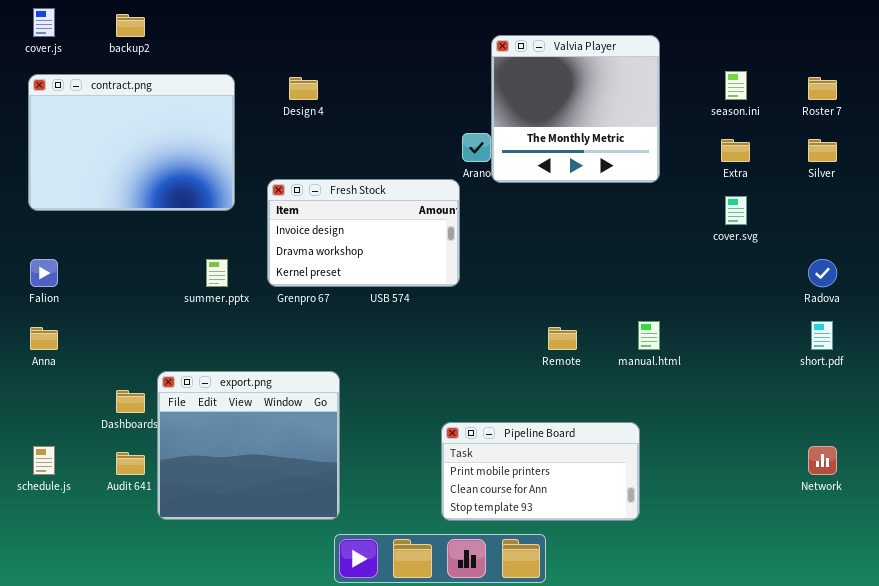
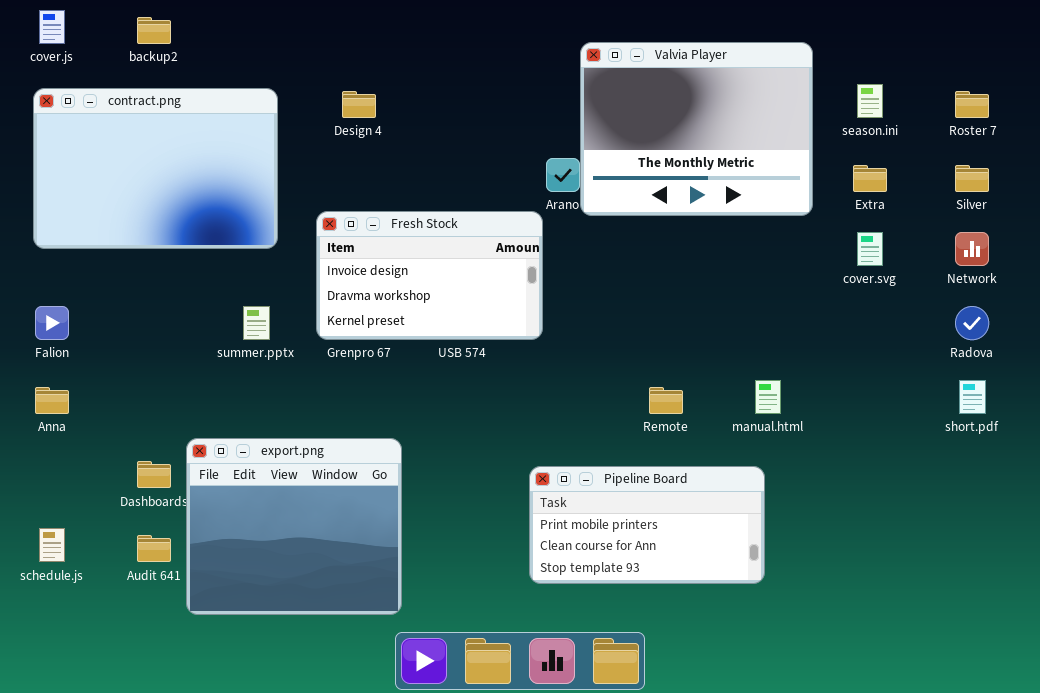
Valvia Player: [491,35,660,183] -> [580,42,813,216], resized
Pipeline Board: [441,422,640,521] -> [529,466,765,584], moved
Network: [808,446,837,475] -> [955,232,989,266], moved

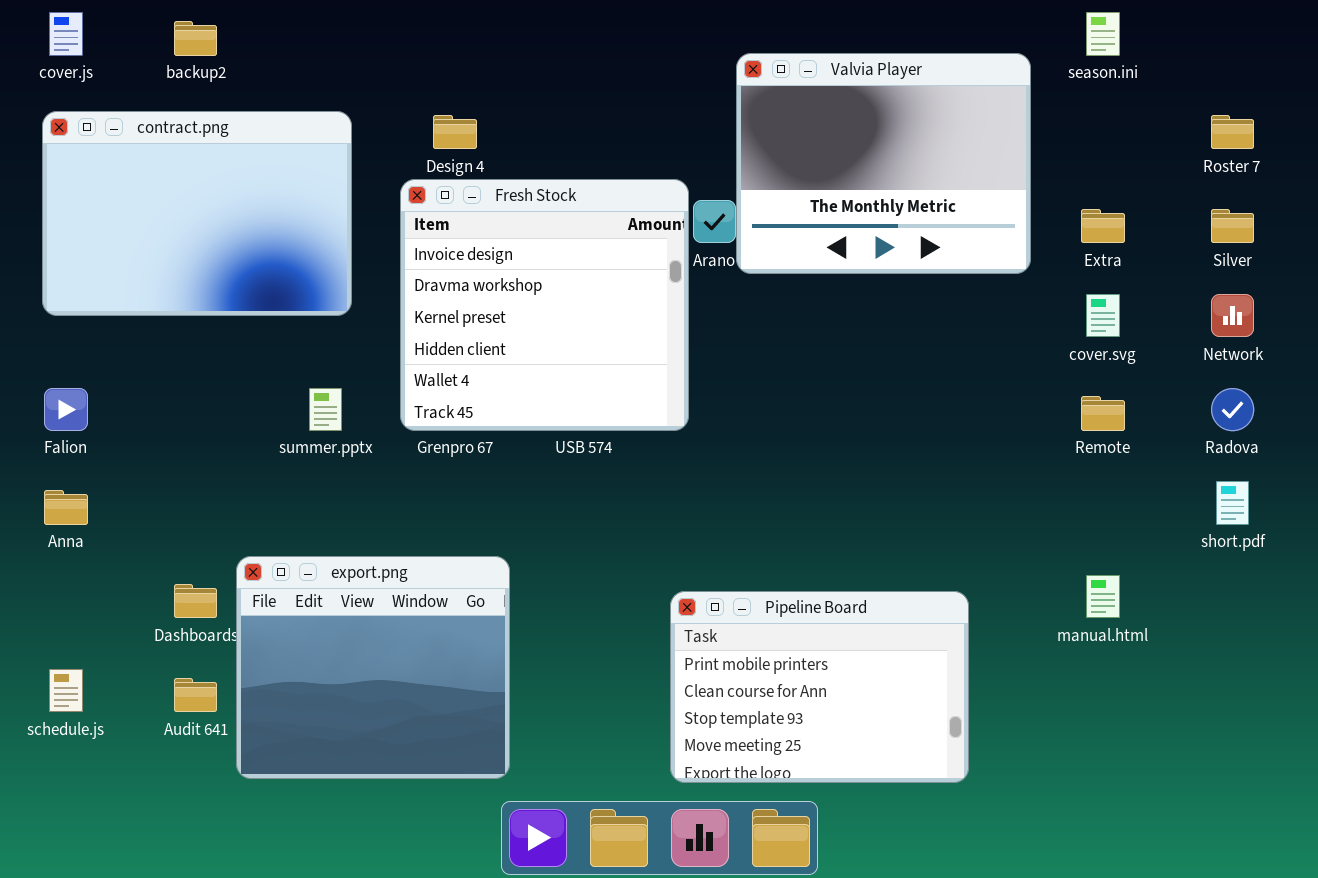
season.ini: [857,84,883,118] -> [1086,12,1120,56], moved
Fresh Stock: [316,211,543,340] -> [400,179,689,431], resized
manual.html: [755,380,781,414] -> [1086,575,1120,618], moved
Remote: [649,387,683,414] -> [1081,396,1125,431], moved
Pipeline Board: [529,466,765,584] -> [670,591,969,783], resized

